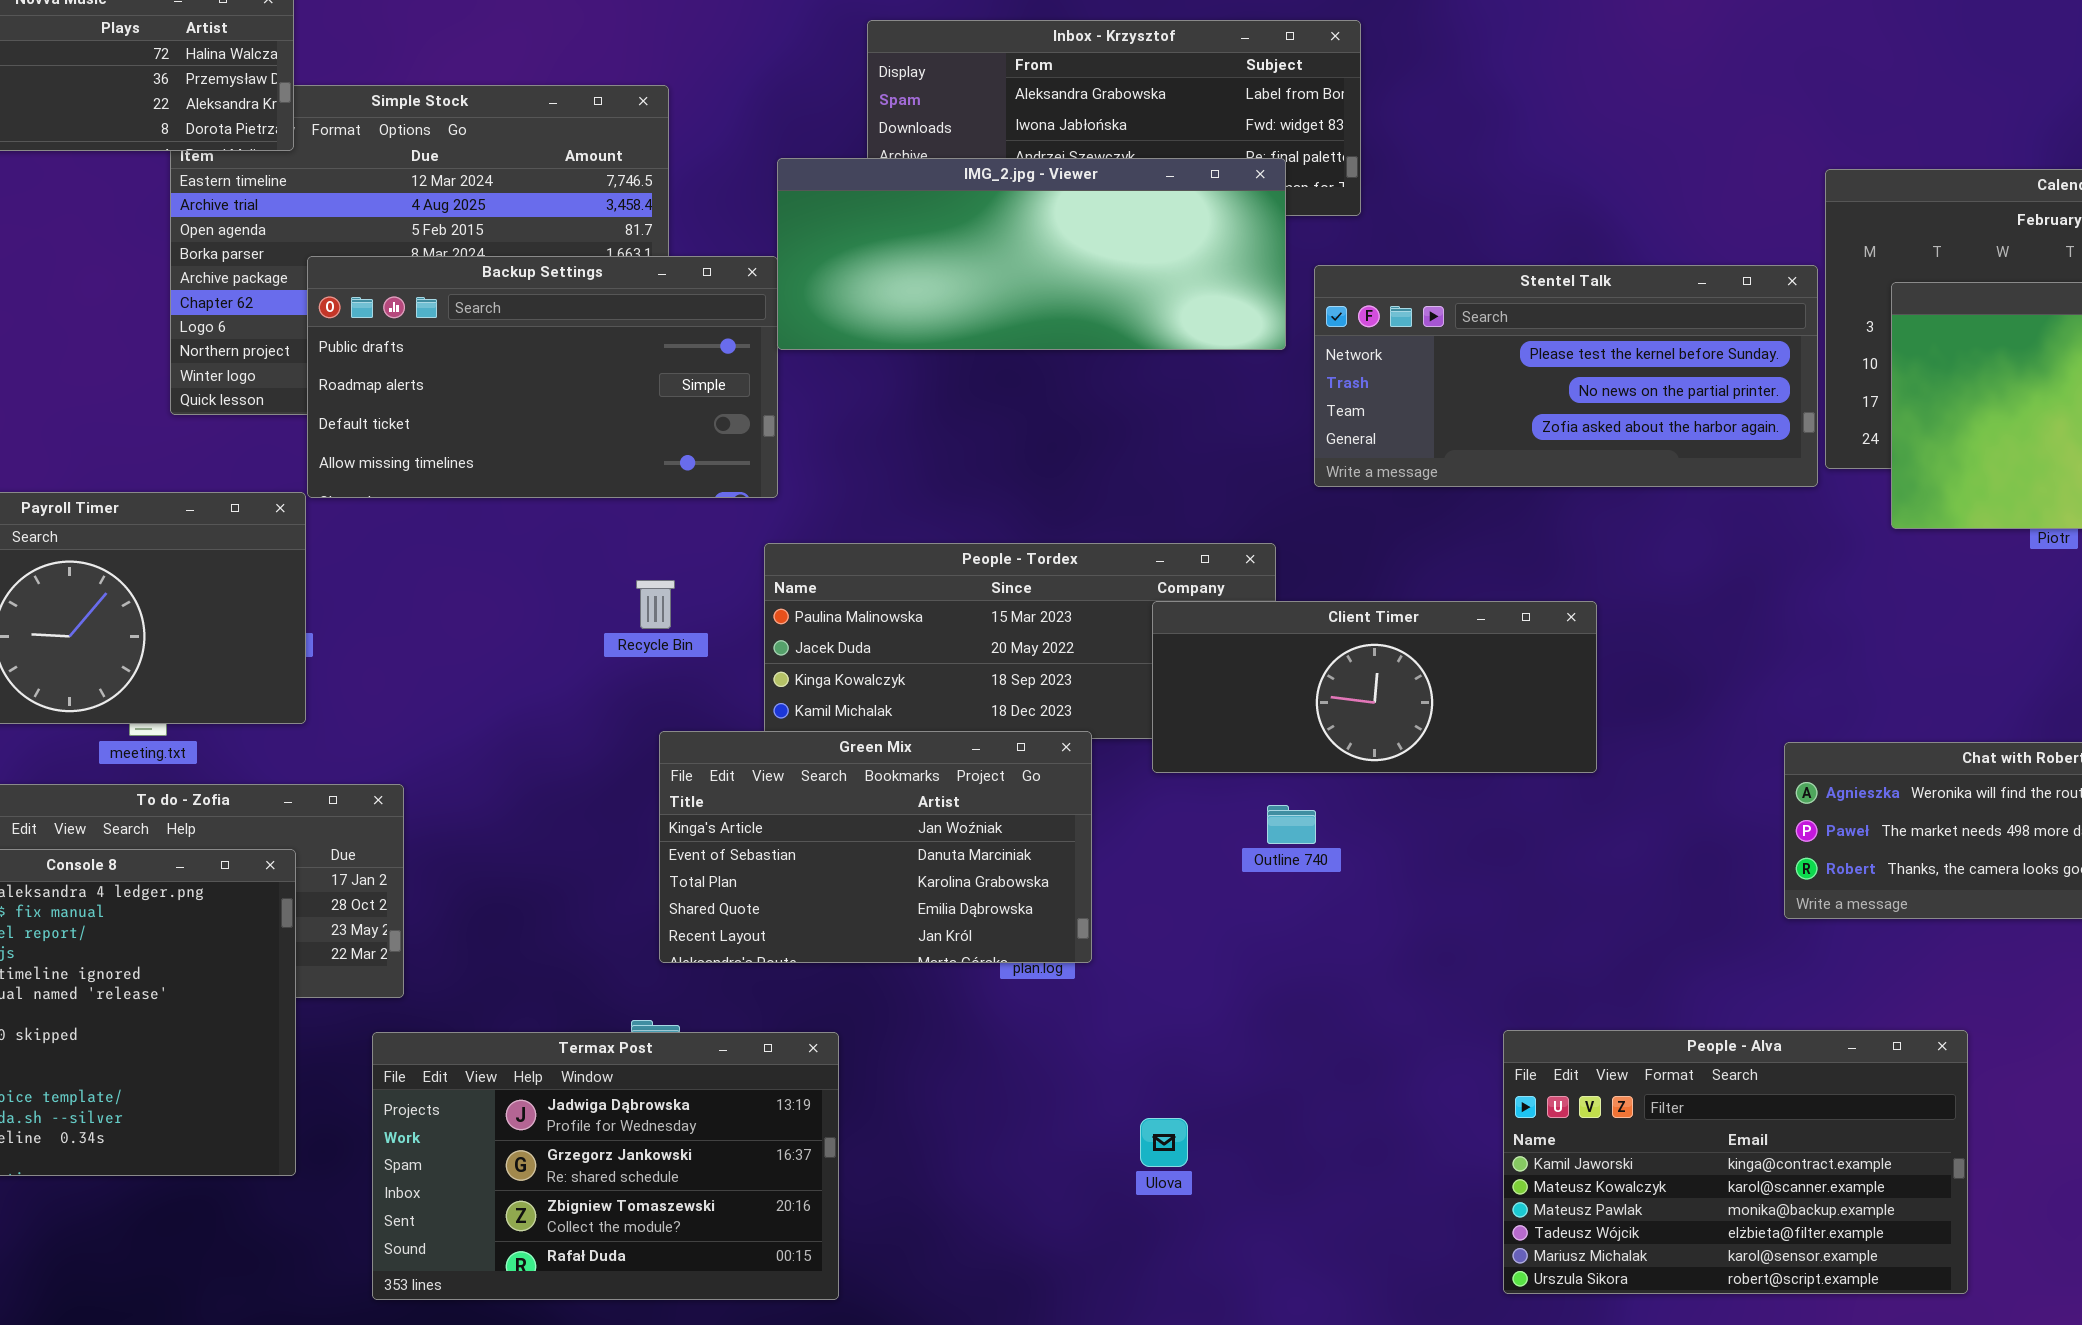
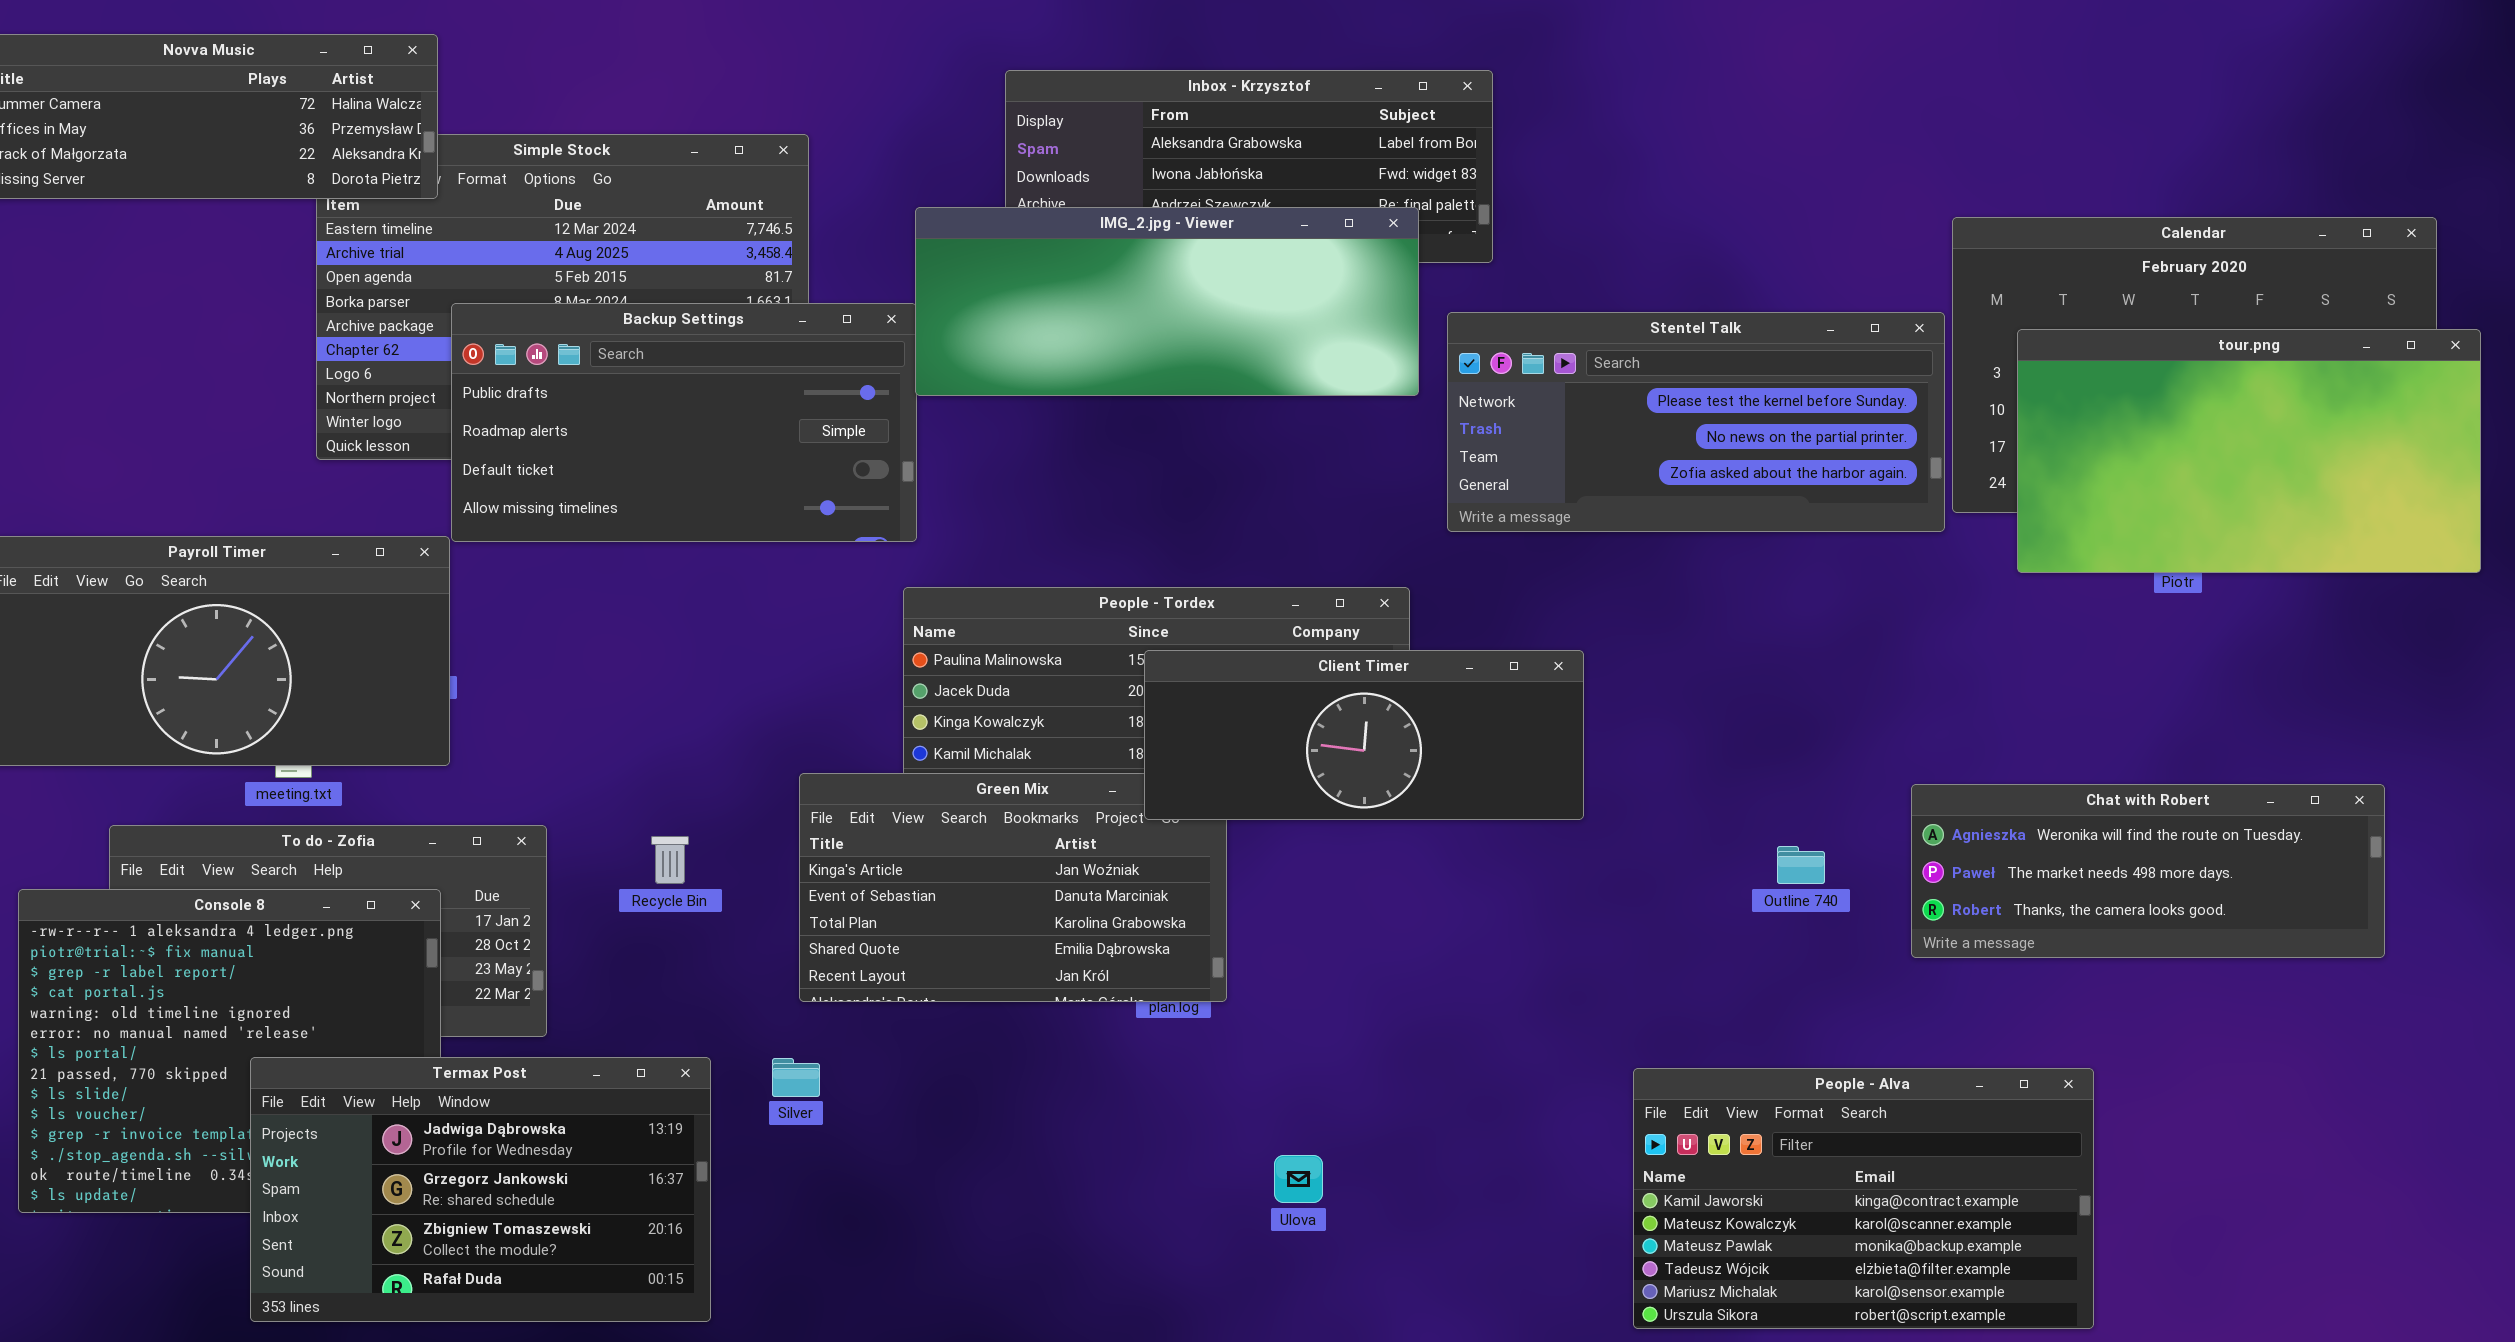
Recycle Bin: [636,580,675,629] -> [651,836,689,884], moved
Client Timer: [1152,601,1597,773] -> [1144,650,1584,820], moved
Outline 740: [1267,805,1316,844] -> [1777,846,1825,884], moved
Termax Post: [372,1032,839,1300] -> [250,1057,711,1322], moved

